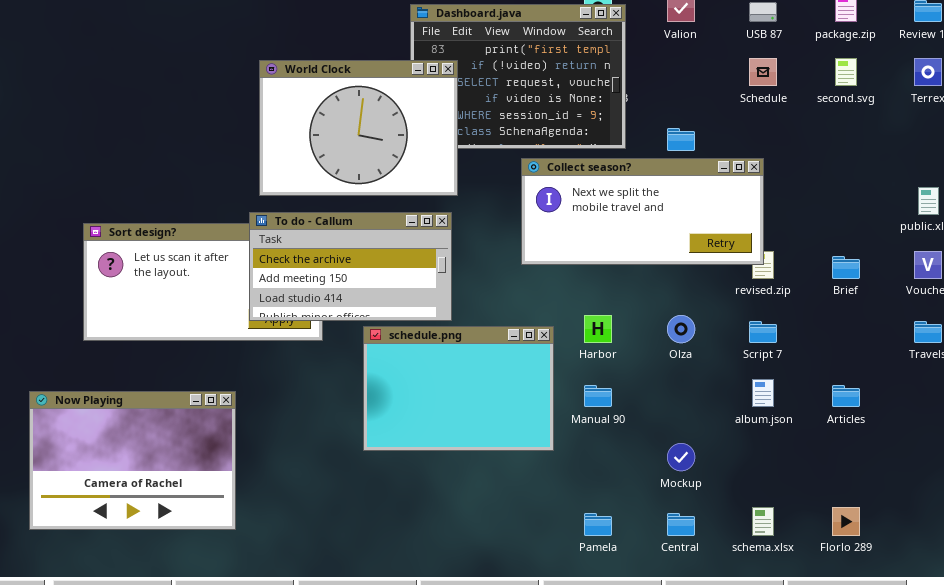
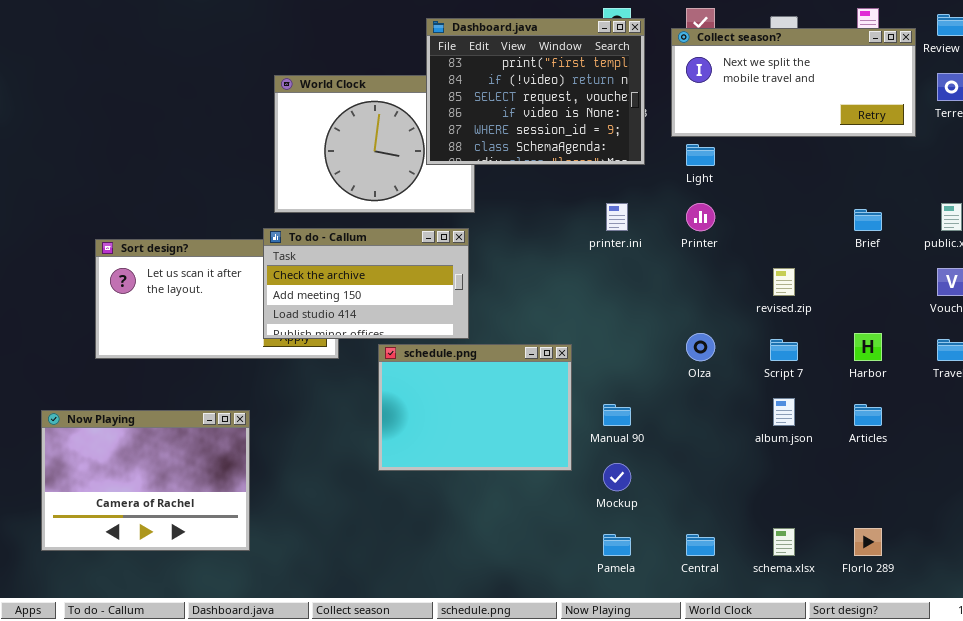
Dashboard.java: [410,4,626,149] -> [426,18,645,165], raised
Collect season?: [521,158,764,265] -> [671,28,916,137], moved
Brief: [832,256,860,279] -> [854,209,882,231], moved
Harbor: [584,315,612,343] -> [854,333,882,361], moved
Mockup: [667,443,695,471] -> [603,463,631,491], moved

